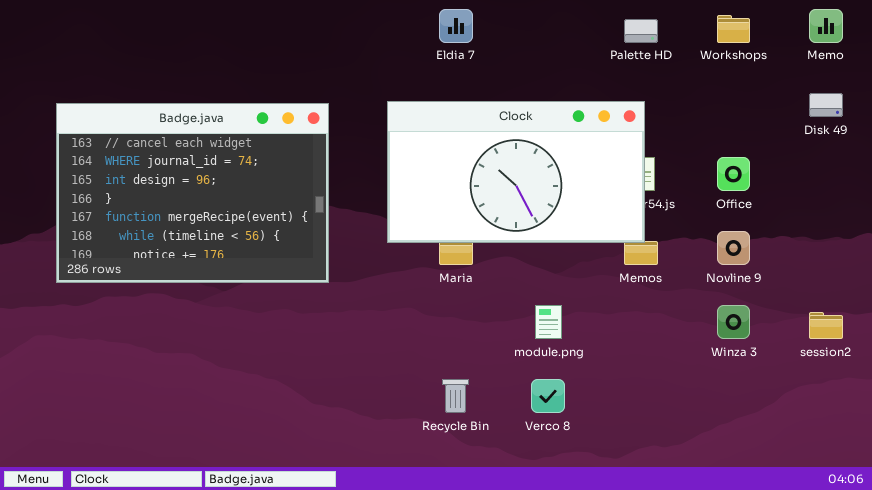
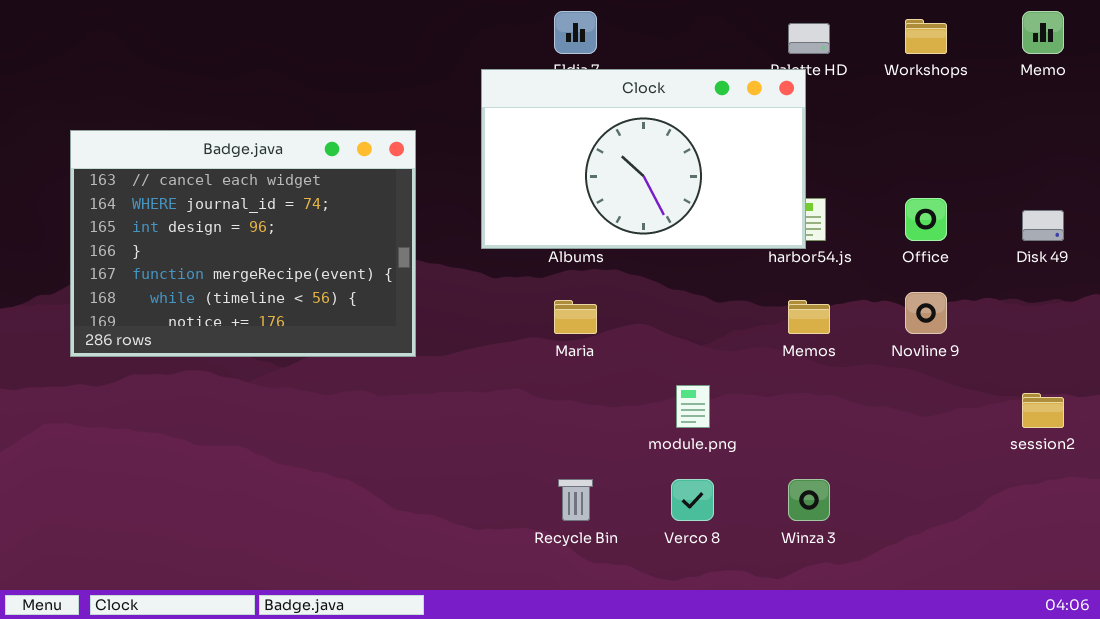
Disk 49: [809,93,843,117] -> [1022,210,1064,241], moved
Clock: [387,101,645,243] -> [481,69,806,249], moved
Winza 3: [717,305,750,339] -> [788,479,830,521], moved

